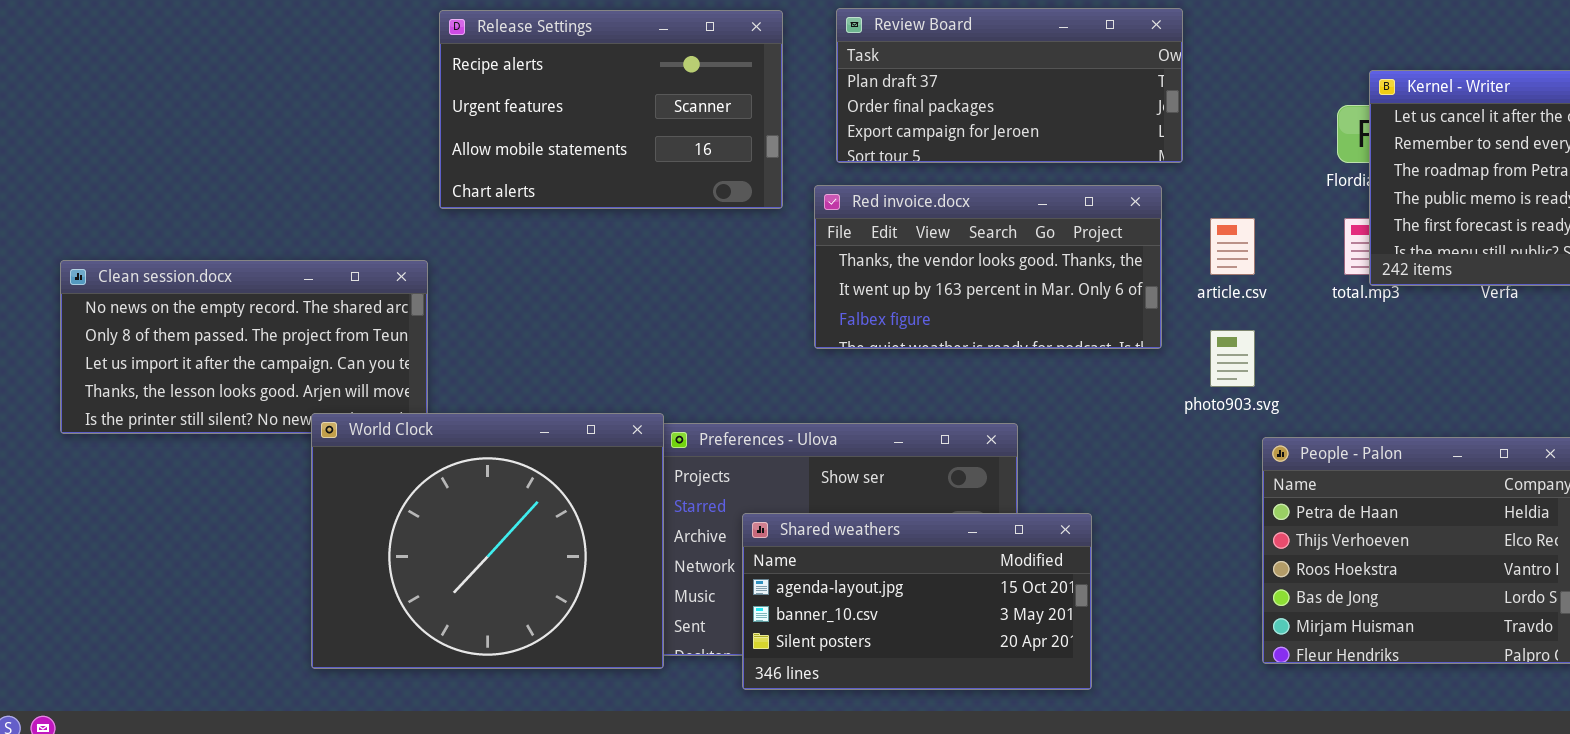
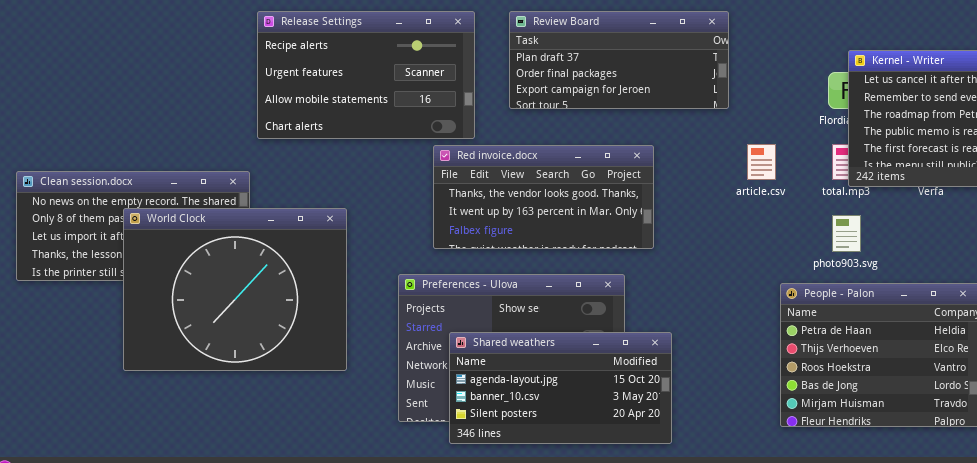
Red invoice.docx: [814,185,1162,349] -> [433,145,654,249], moved
photo903.svg: [1210,330,1255,387] -> [832,215,861,252], moved
World Clock: [311,413,664,669] -> [123,208,347,371], moved

